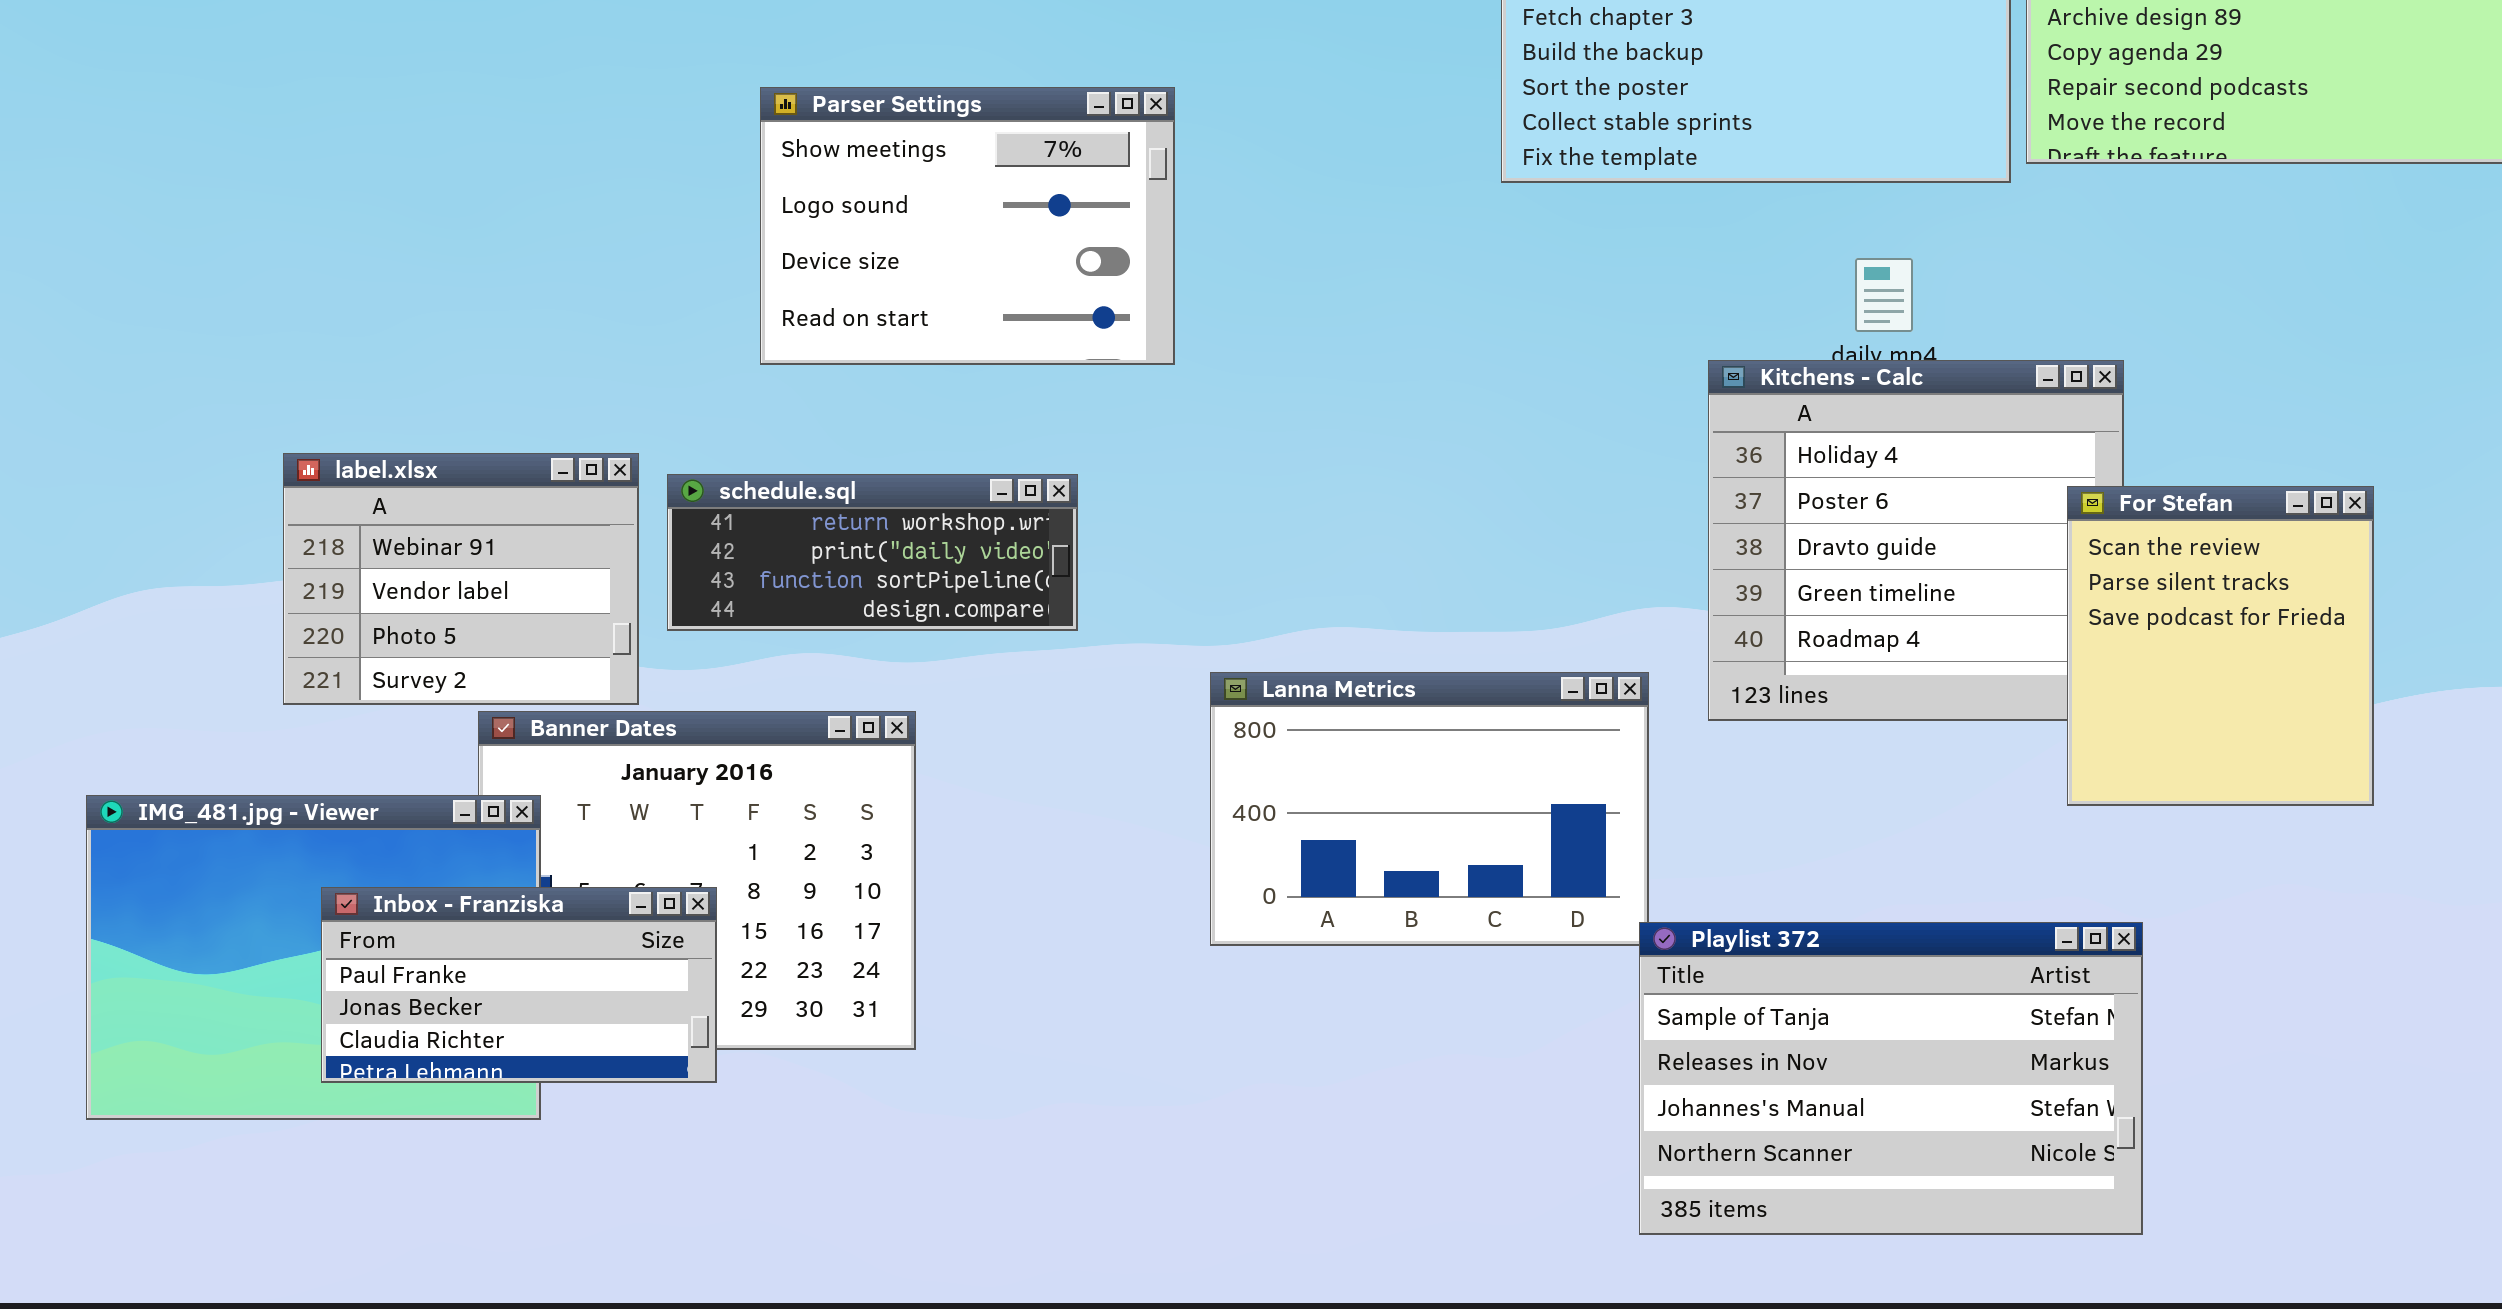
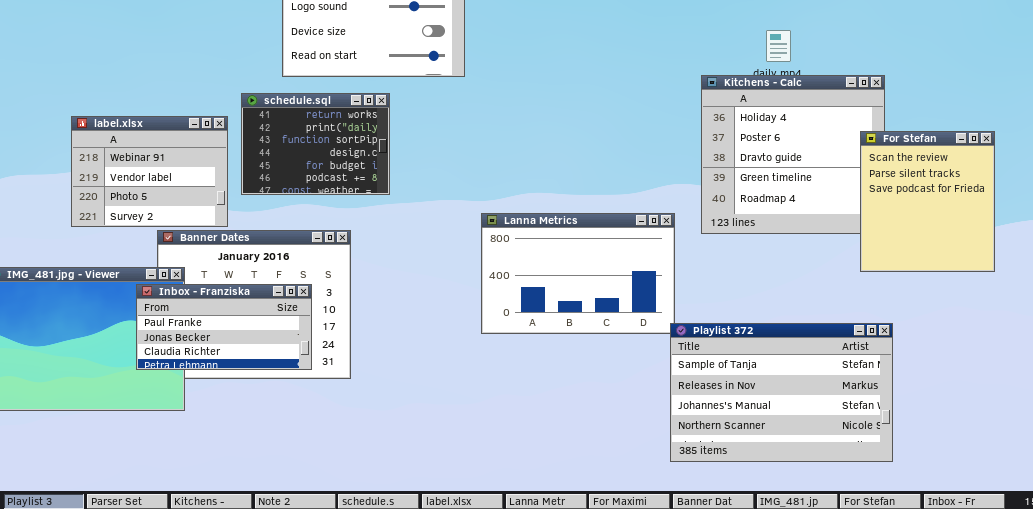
schedule.sql: [667,474,1078,631] -> [241,93,390,195], resized
Inbox - Franziska: [321,887,717,1083] -> [136,284,312,370], moved

